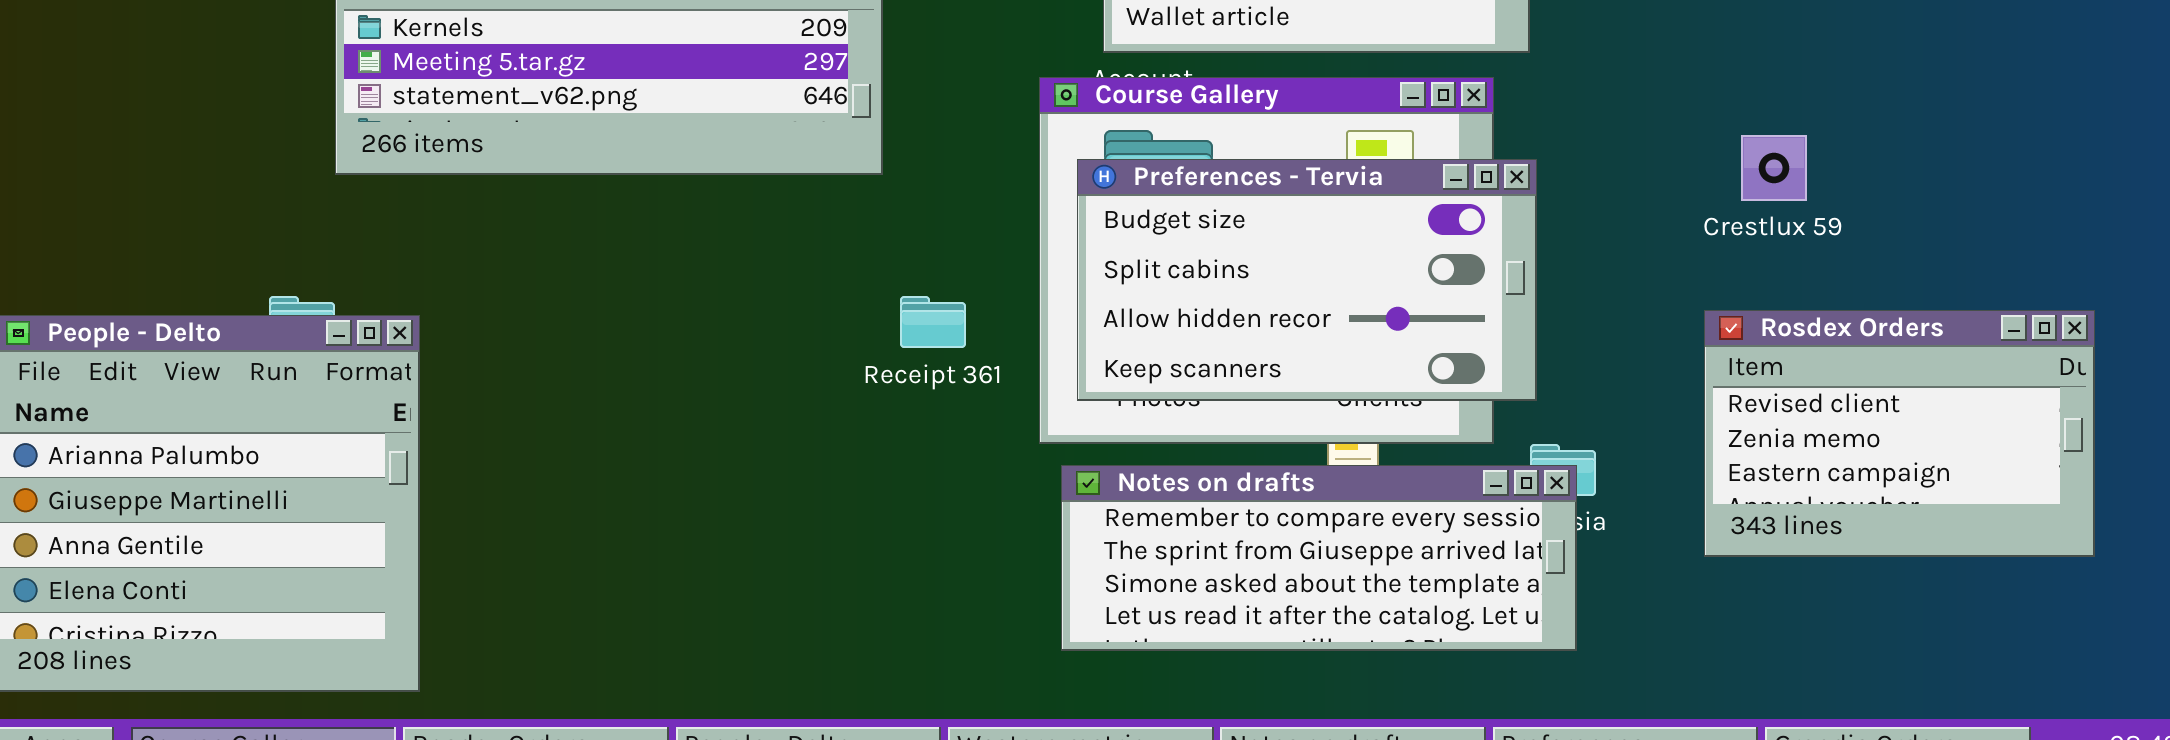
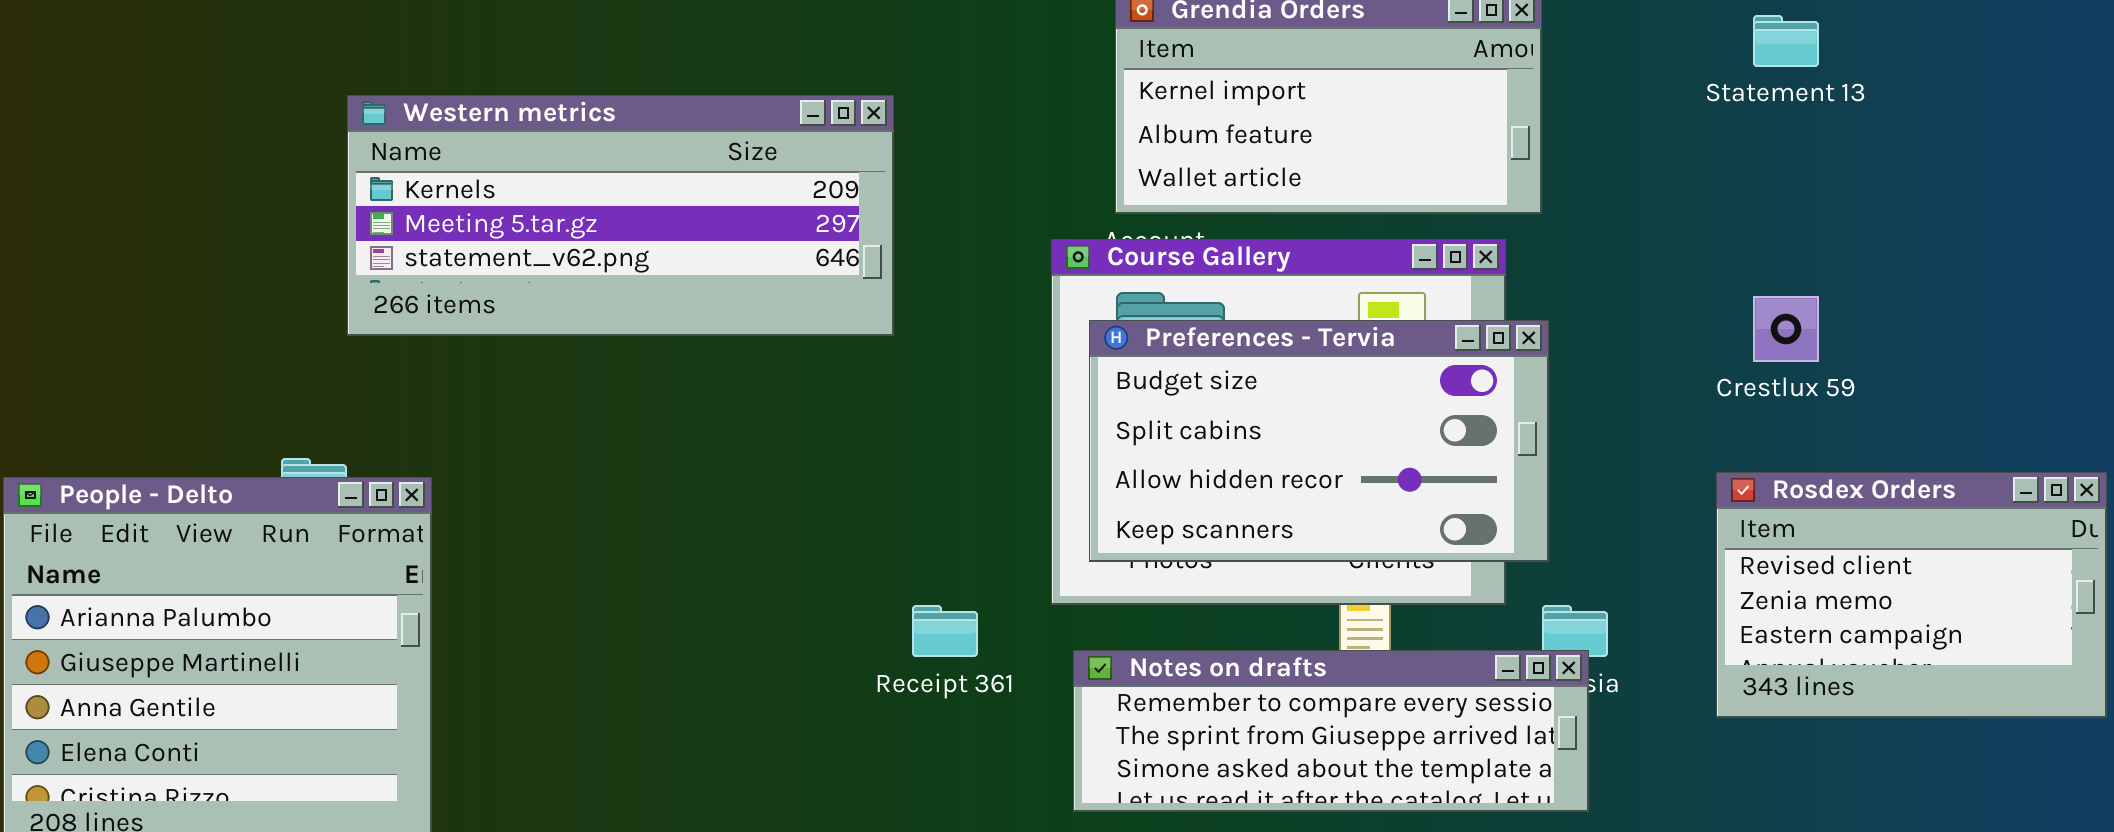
Receipt 361: [900,296,966,348] -> [912,605,978,657], moved
Notes on drafts: [1061,465,1577,651] -> [1073,650,1589,812], resized

